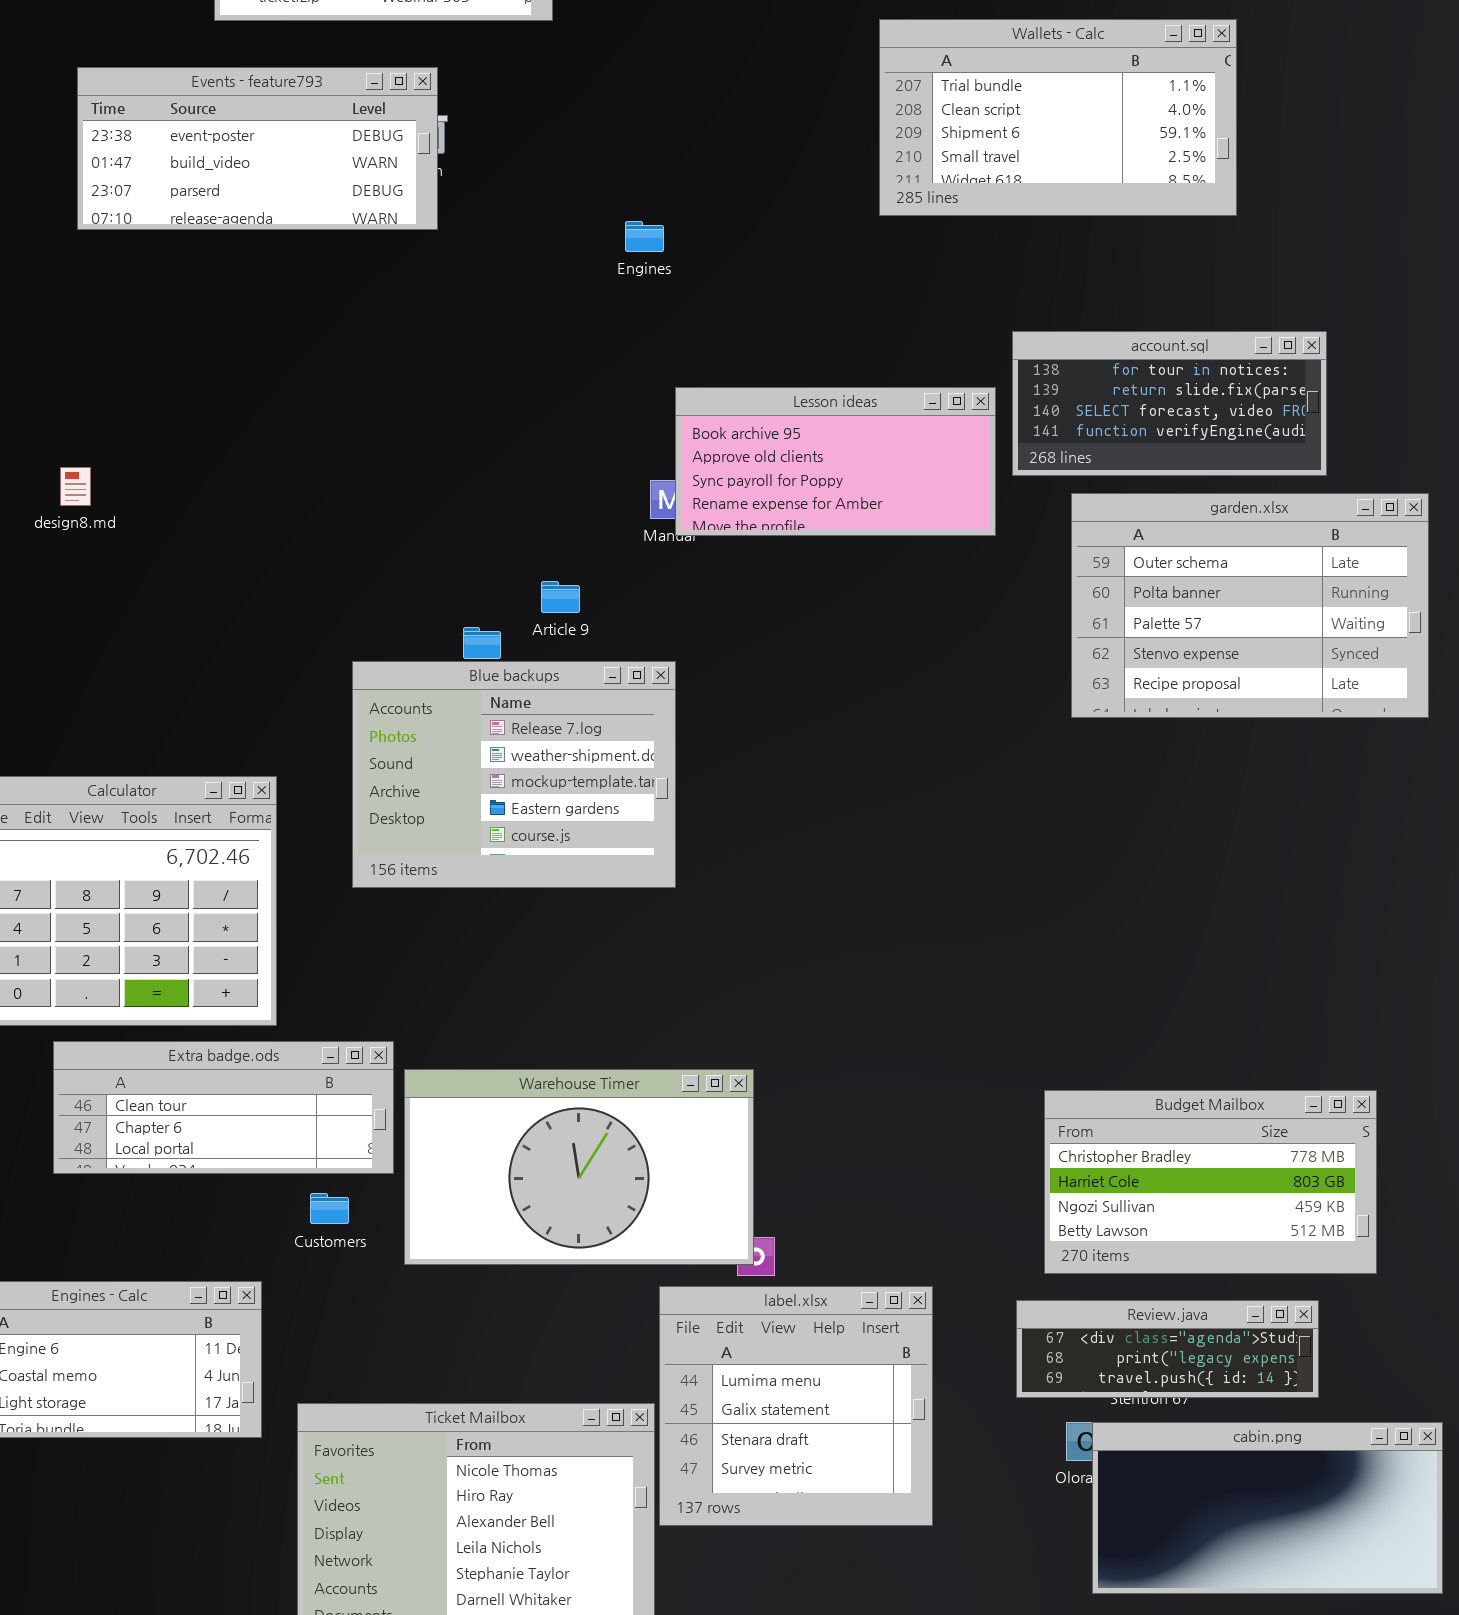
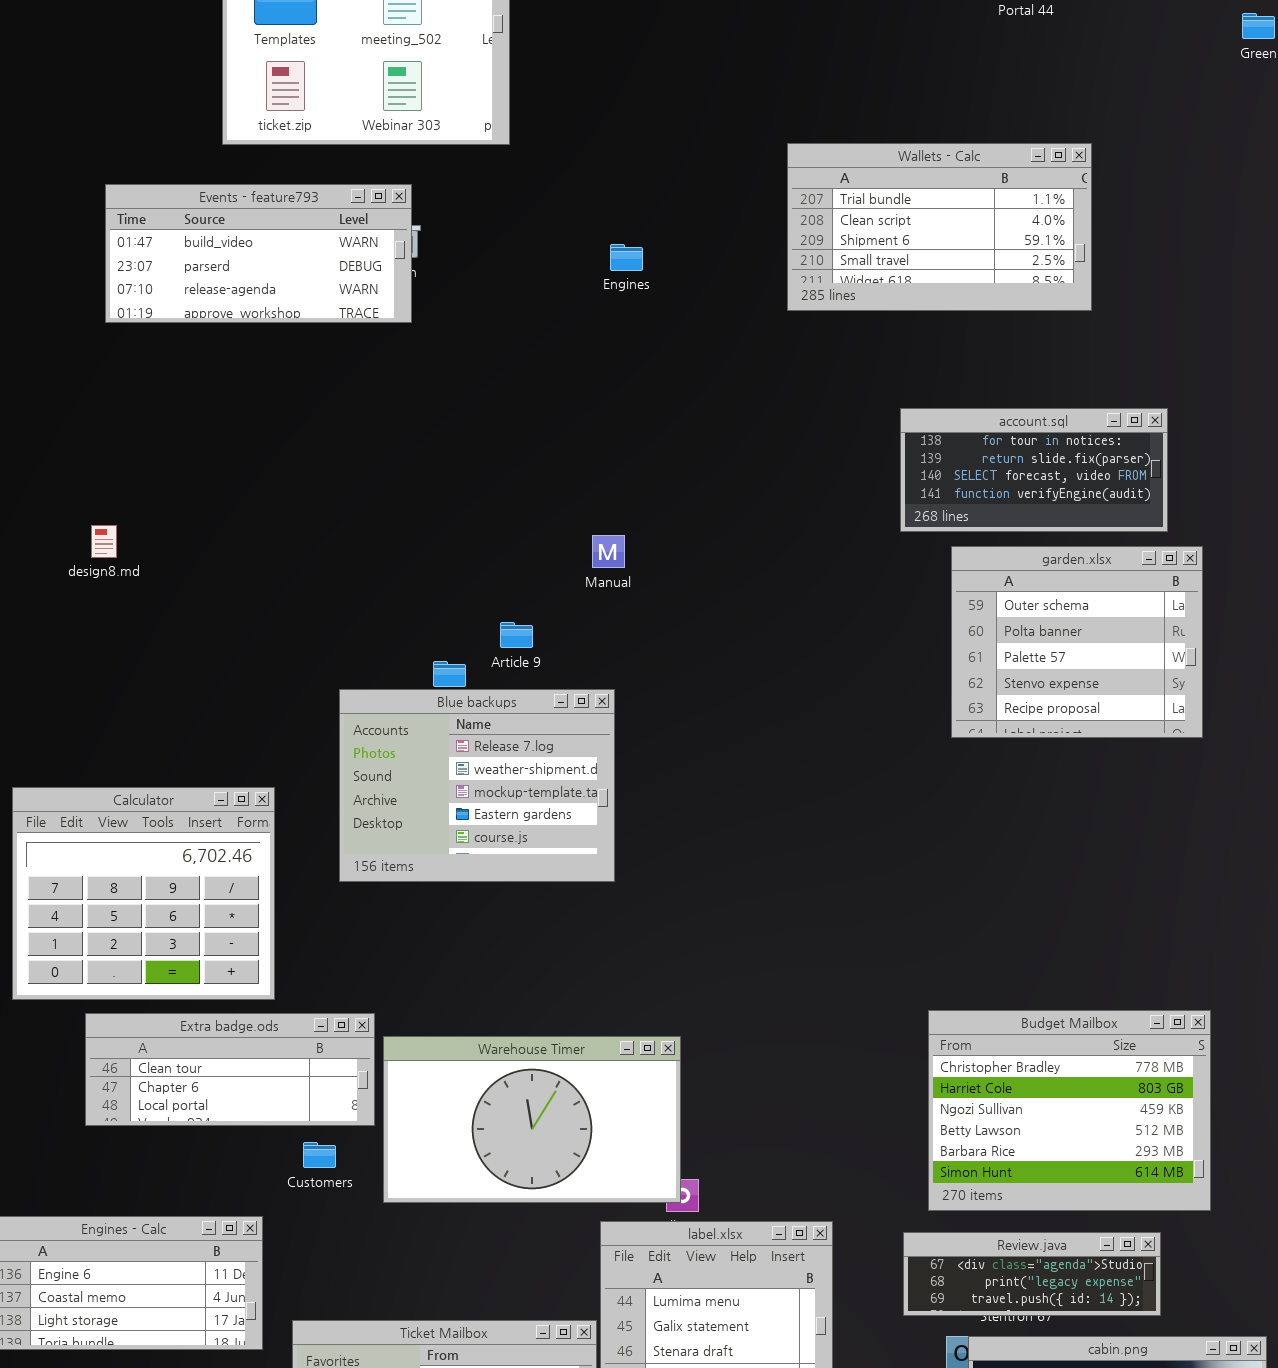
Events - feature793: [77,67,438,230] -> [105,184,412,323], scrolled down 1 row
Engines: [625,221,664,252] -> [610,244,643,271], moved
Lesson ideas: [675,387,996,536] -> none, closed
garden.xlsx: [1071,493,1429,718] -> [951,546,1203,738], resized
Budget Mailbox: [1044,1090,1377,1274] -> [928,1010,1211,1211], resized

